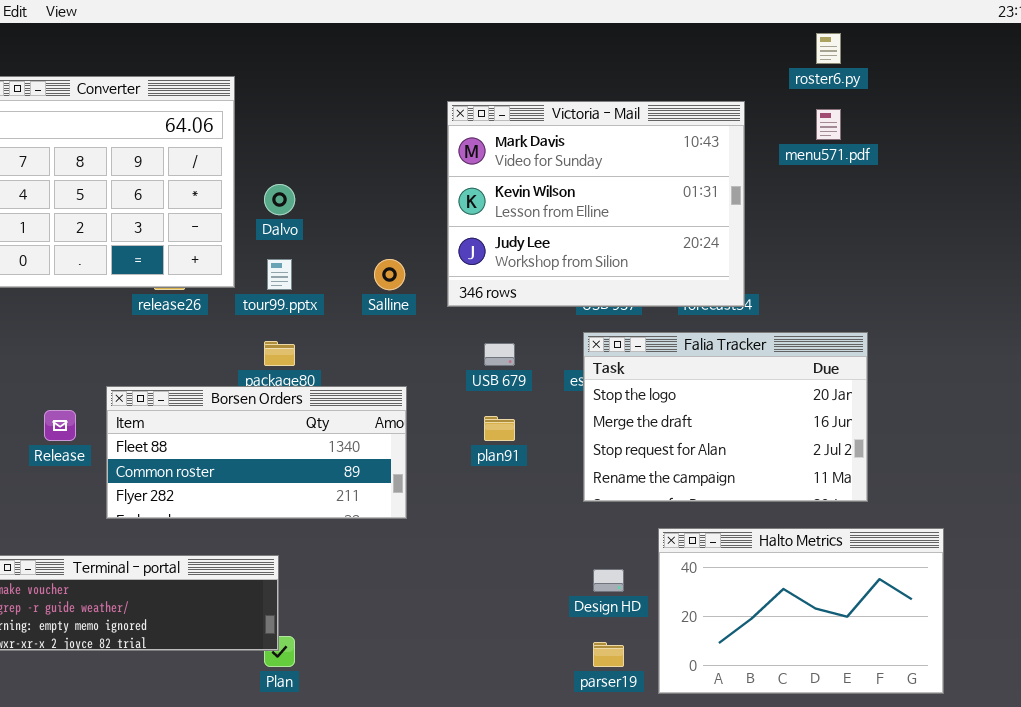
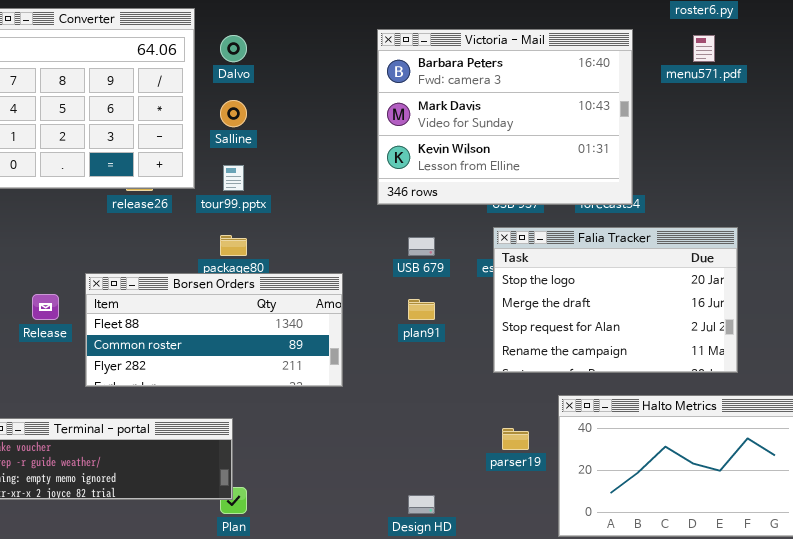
Victoria - Mail: [447,101,745,307] -> [377,29,633,205], scrolled up 1 row
Dalvo: [264,184,295,215] -> [220,35,247,62], moved
Salline: [374,259,405,290] -> [220,100,247,127], moved
Design HD: [593,569,624,592] -> [408,495,435,514], moved
parser19: [593,642,624,667] -> [502,428,529,450], moved

